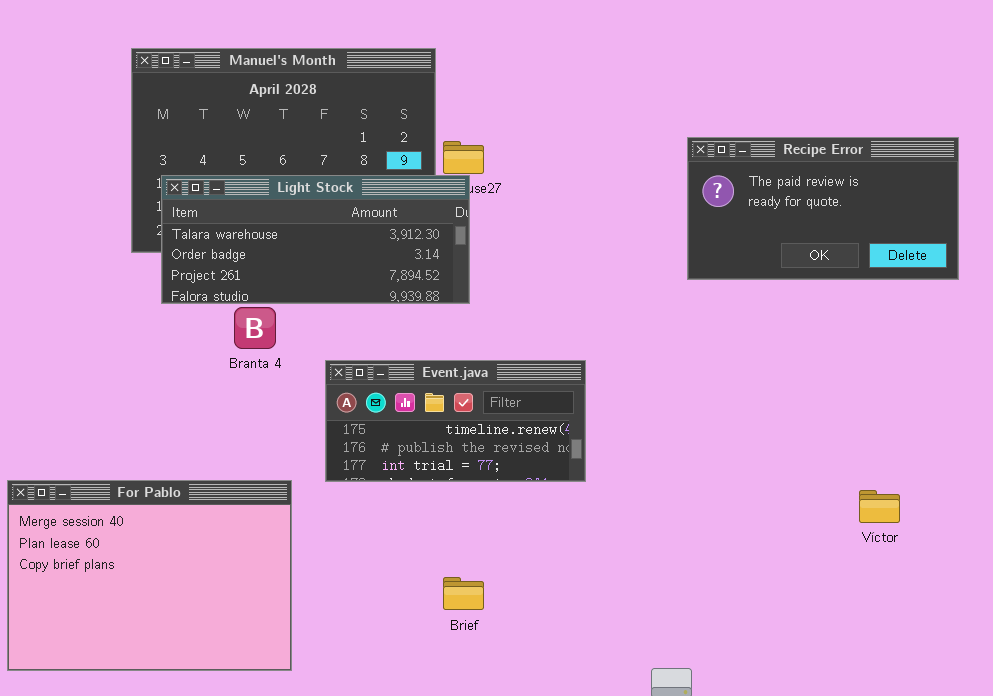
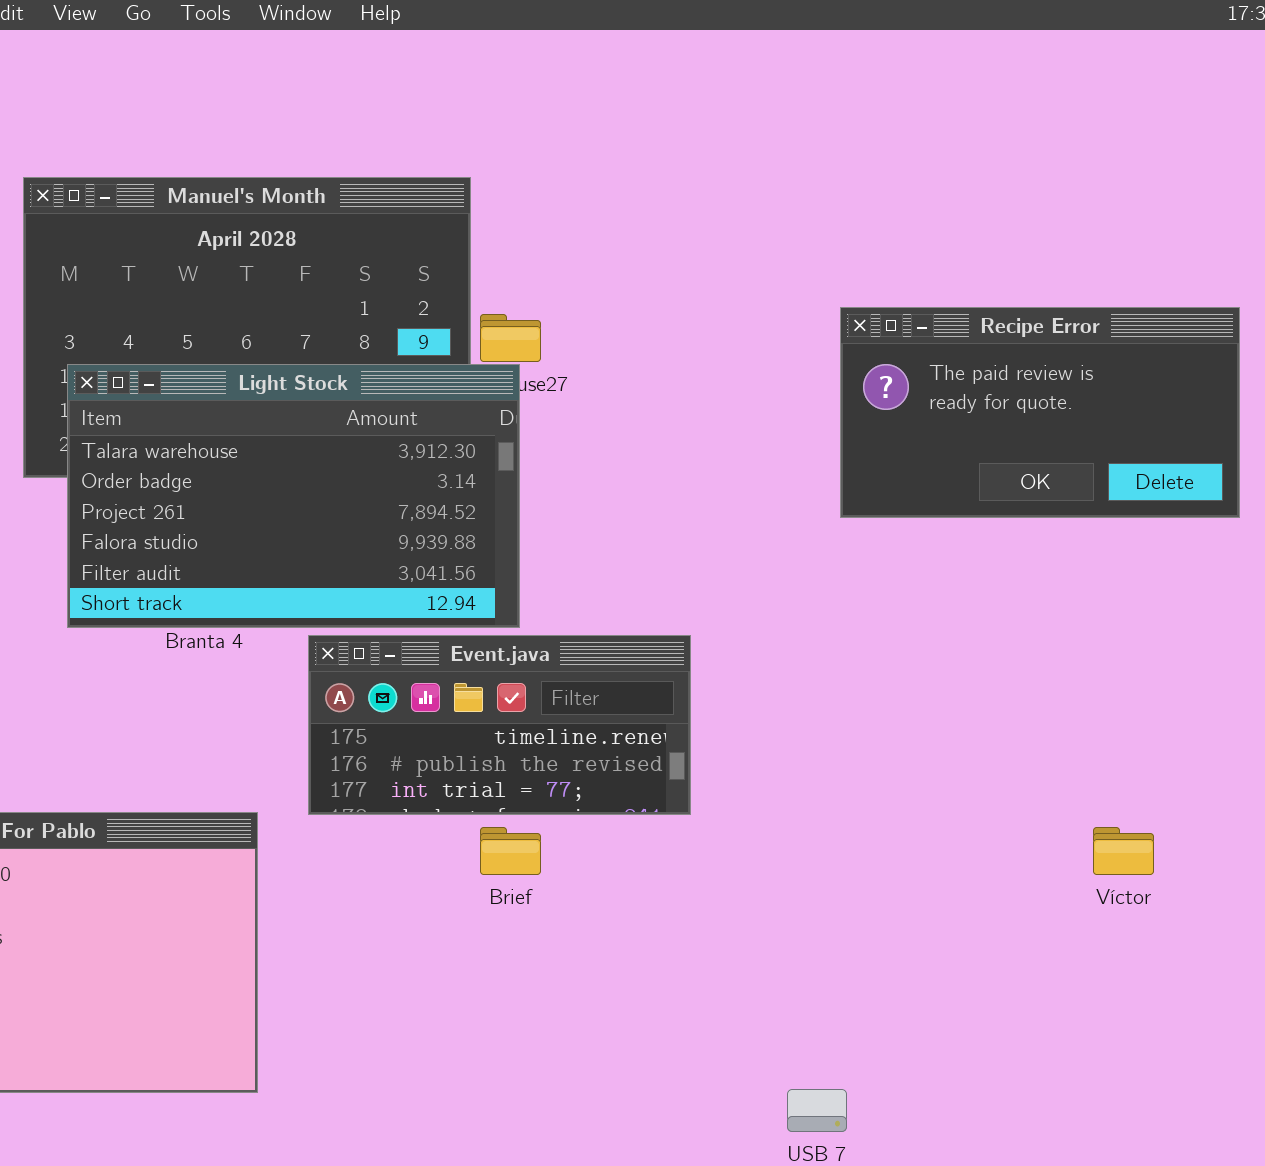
Light Stock: [161,175,470,304] -> [67,364,520,628], resized
Brief: [443,577,484,610] -> [480,827,541,875], moved

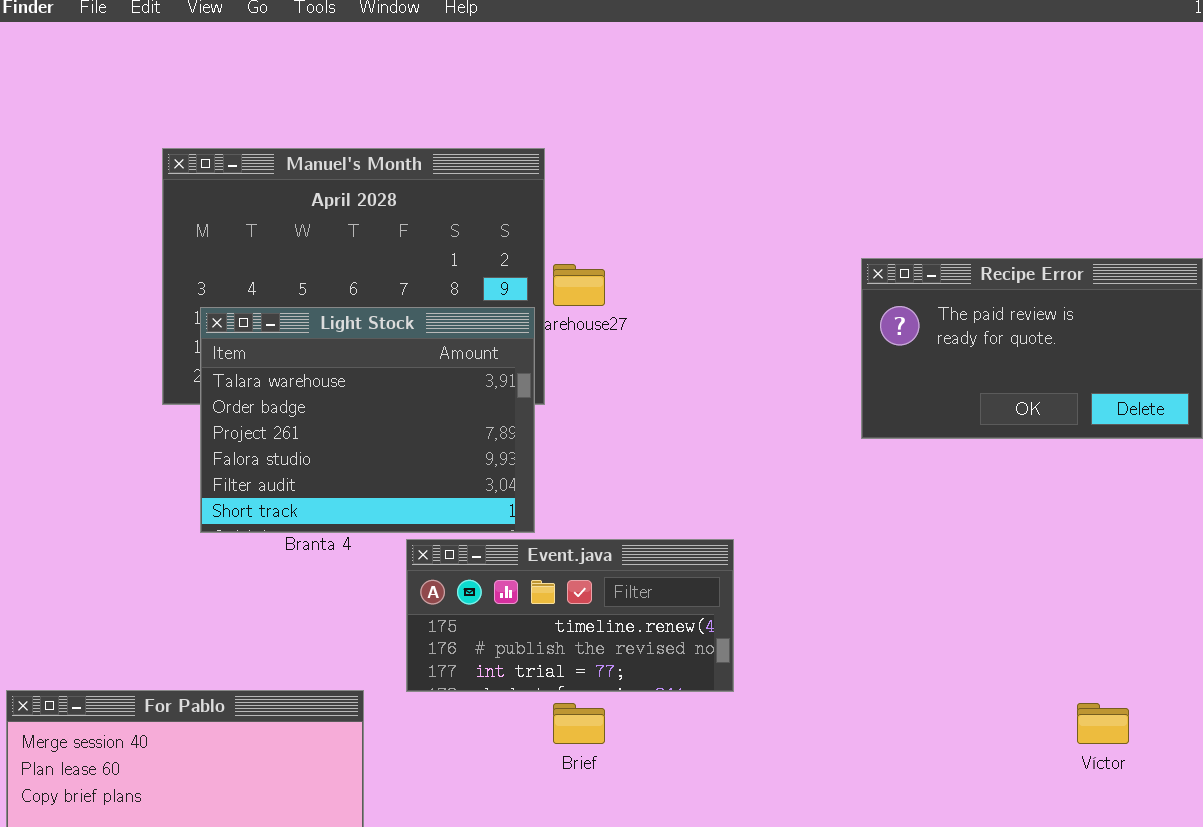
Light Stock: [67,364,520,628] -> [200,307,535,533], resized

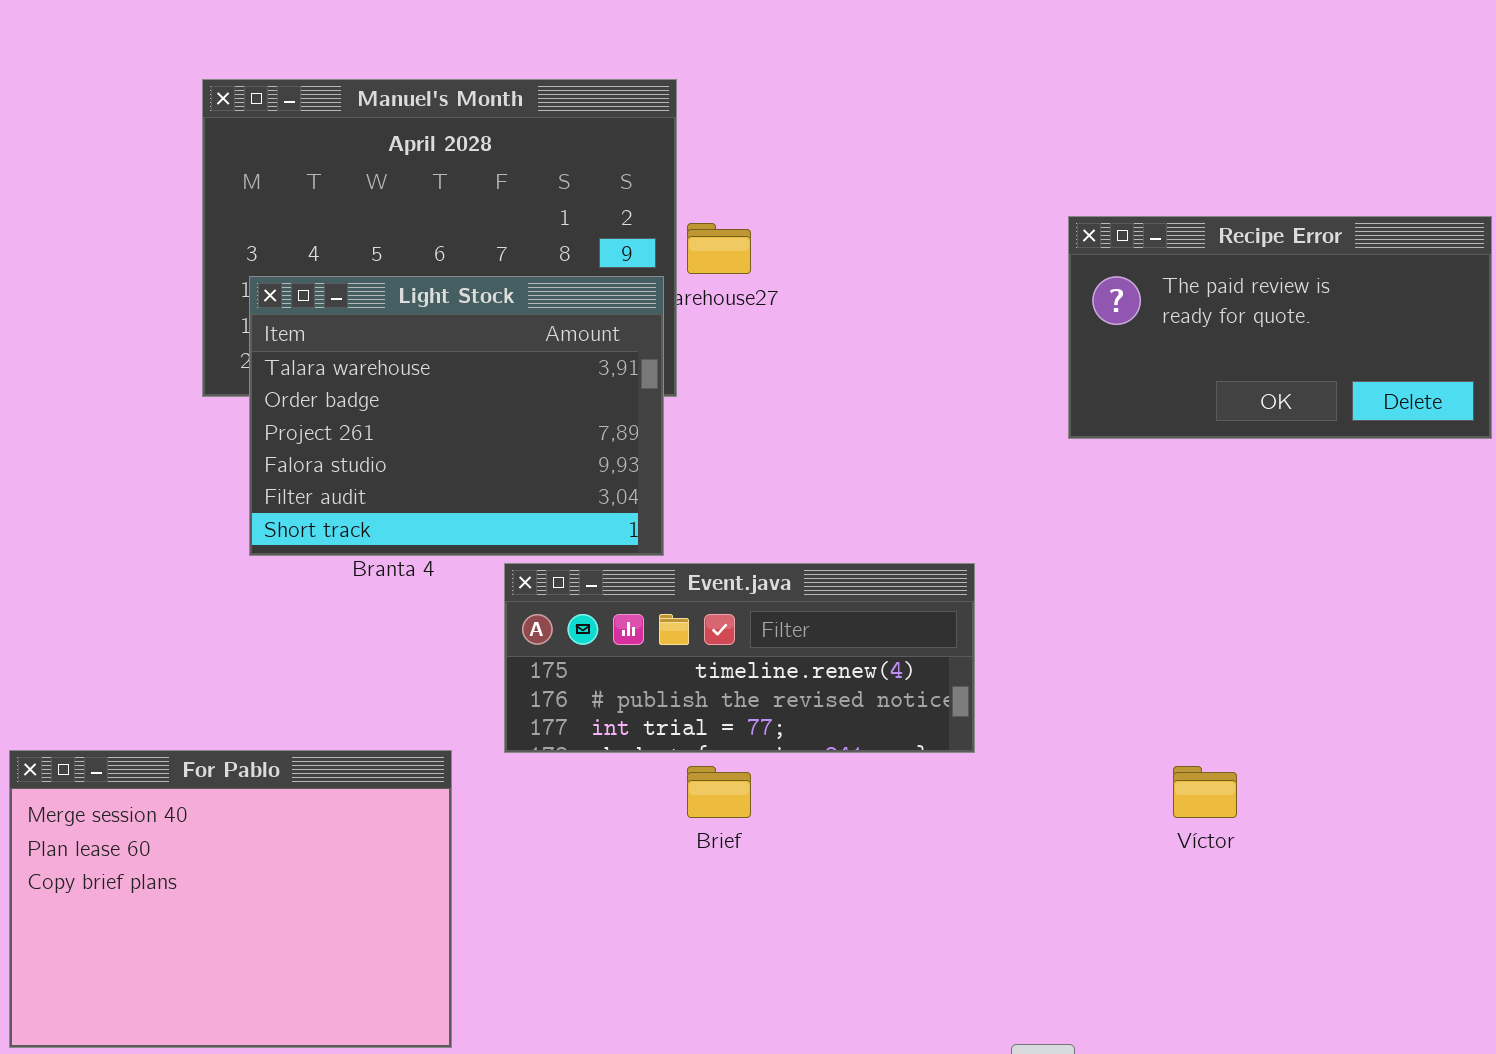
Event.java: [406,539,734,692] -> [504,563,975,753], resized
Víctor: [1077,703,1129,744] -> [1173,766,1237,818], moved

